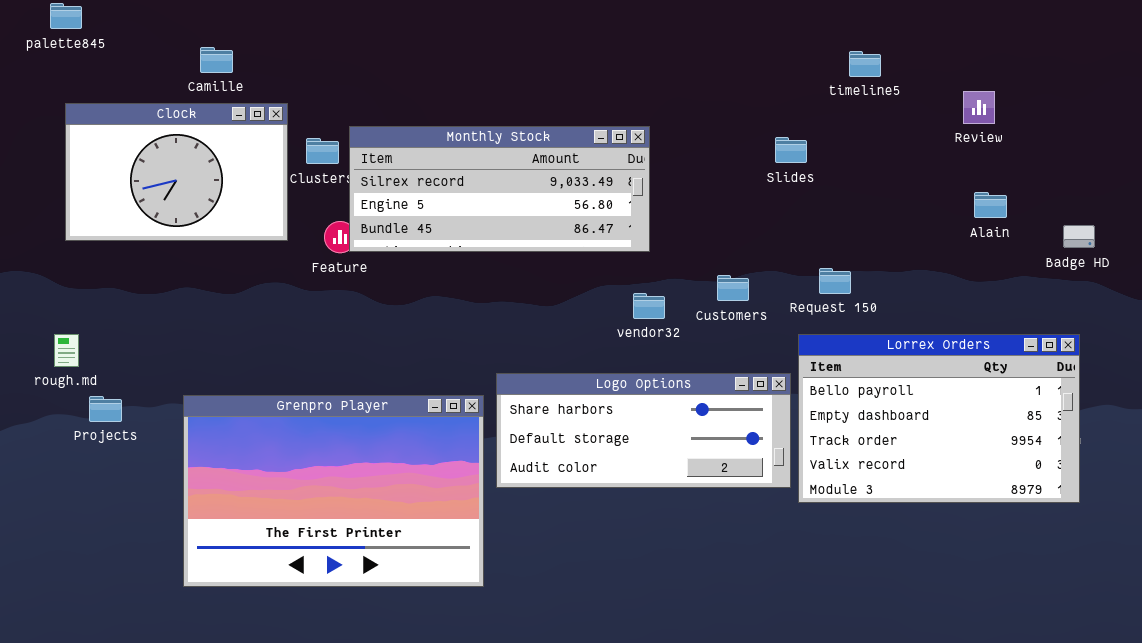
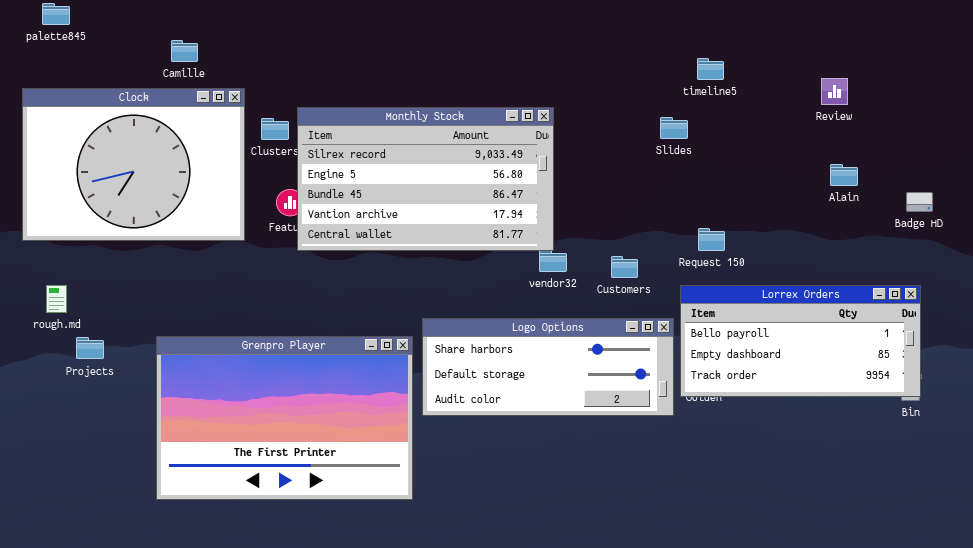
timeline5: [849,51,881,77] -> [697,58,724,80], moved
Clock: [65,103,288,241] -> [22,88,245,241], resized
Monthly Stock: [349,126,650,252] -> [297,107,554,251], resized
Customers: [717,275,749,301] -> [611,256,638,278], moved
Lorrex Orders: [798,334,1080,503] -> [680,285,921,397], resized

